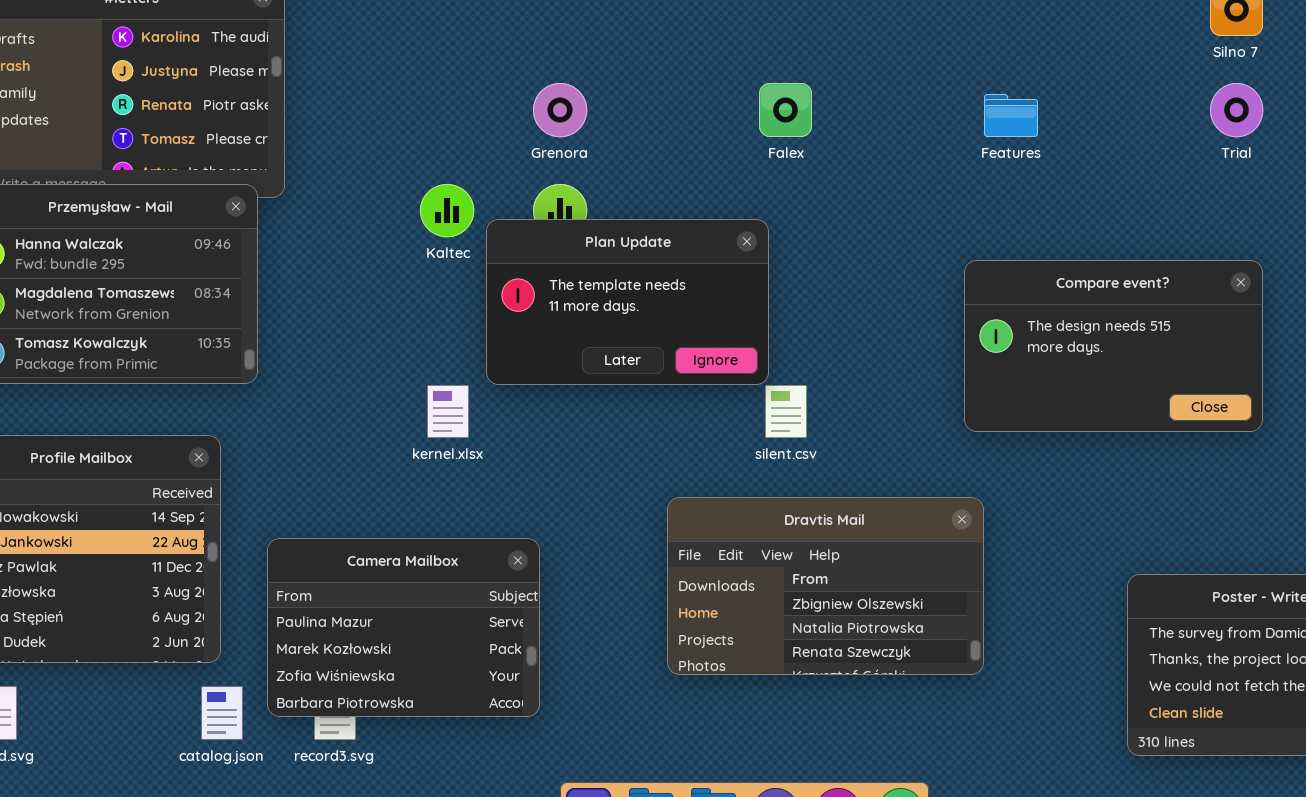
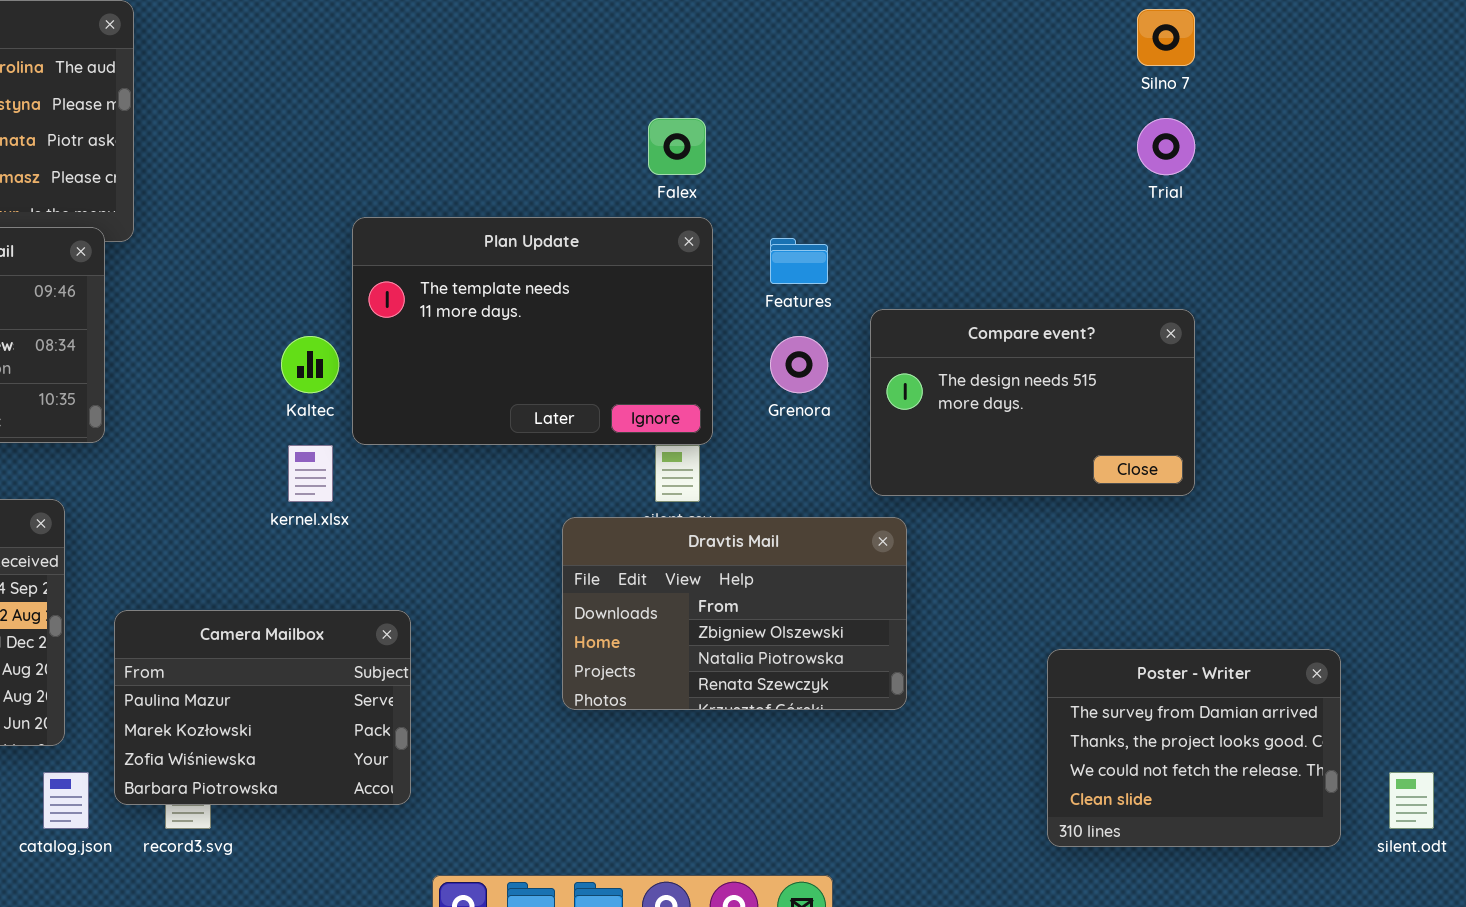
Grenora: [533,83,587,137] -> [770,336,828,393], moved
Features: [984,94,1038,137] -> [770,238,828,284], moved
Kaltec: [420,184,474,237] -> [281,336,339,393], moved
Plan Update: [486,219,769,385] -> [352,217,713,445], resized
Dravtis Mail: [667,497,984,675] -> [562,517,907,710], moved

